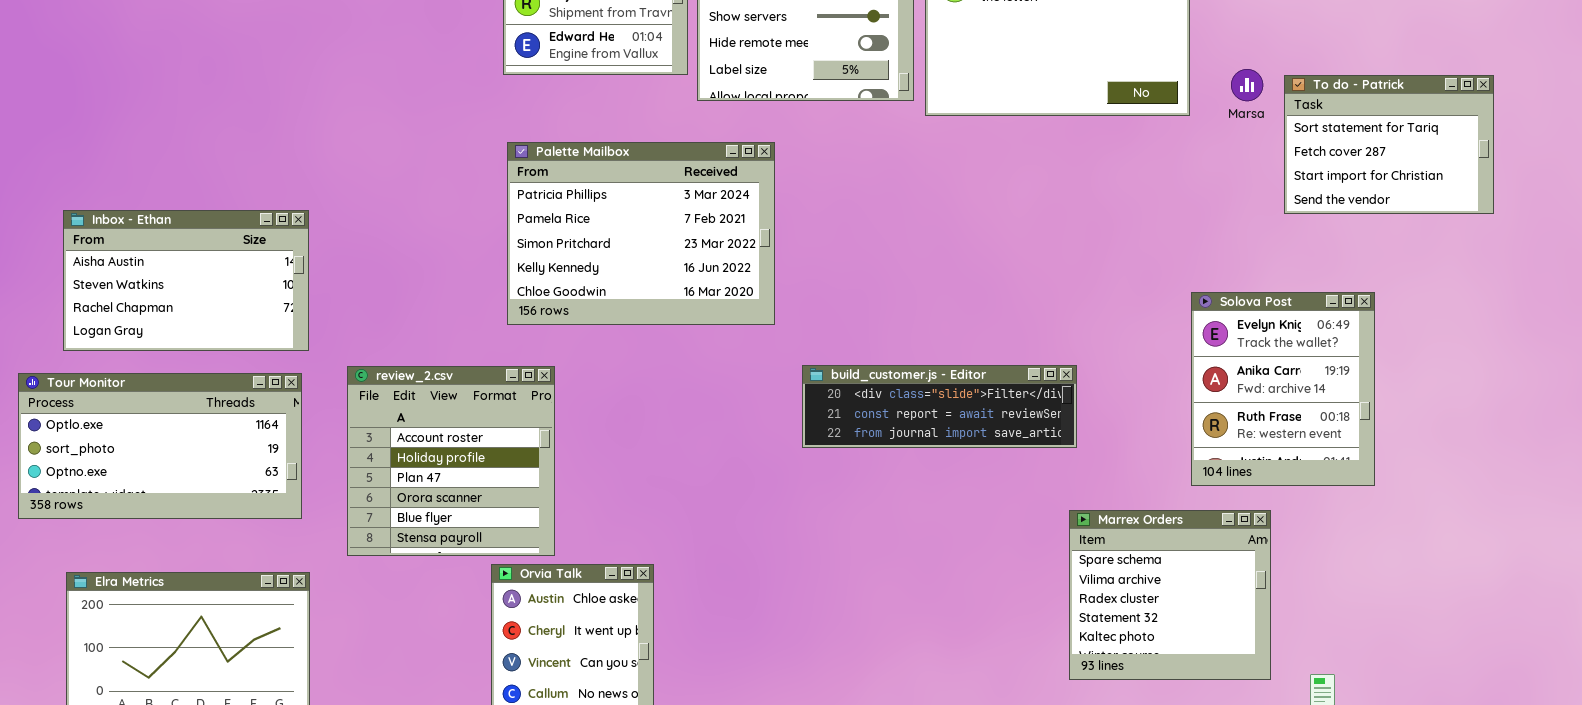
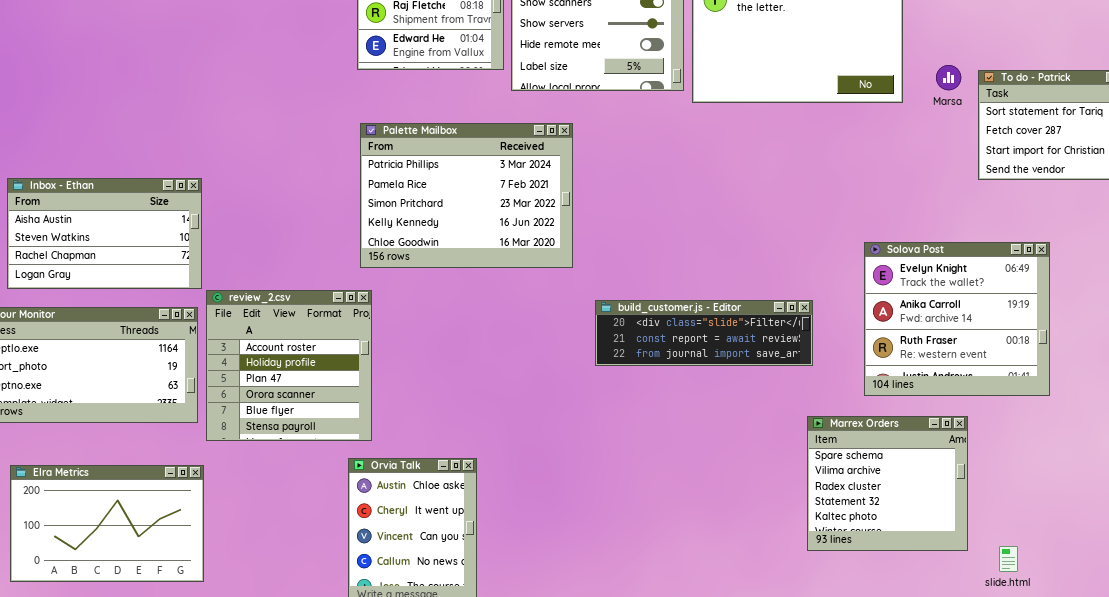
Solova Post: [1191,292,1375,486] -> [864,242,1050,396], resized
review_2.csv: [347,366,555,556] -> [206,290,372,441], moved

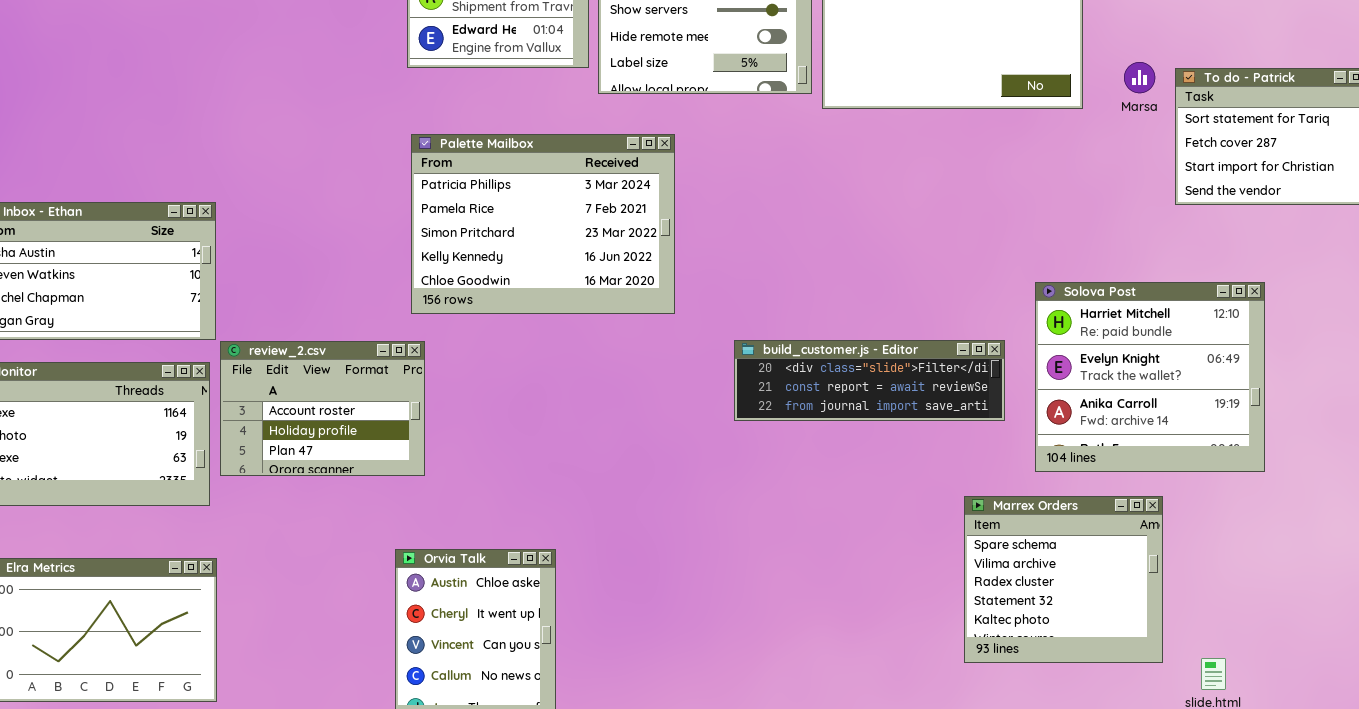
Solova Post: [864,242,1050,396] -> [1035,282,1265,472], scrolled up 1 row
review_2.csv: [206,290,372,441] -> [220,341,425,476], resized
build_customer.js - Editor: [595,300,813,366] -> [734,340,1005,421], moved

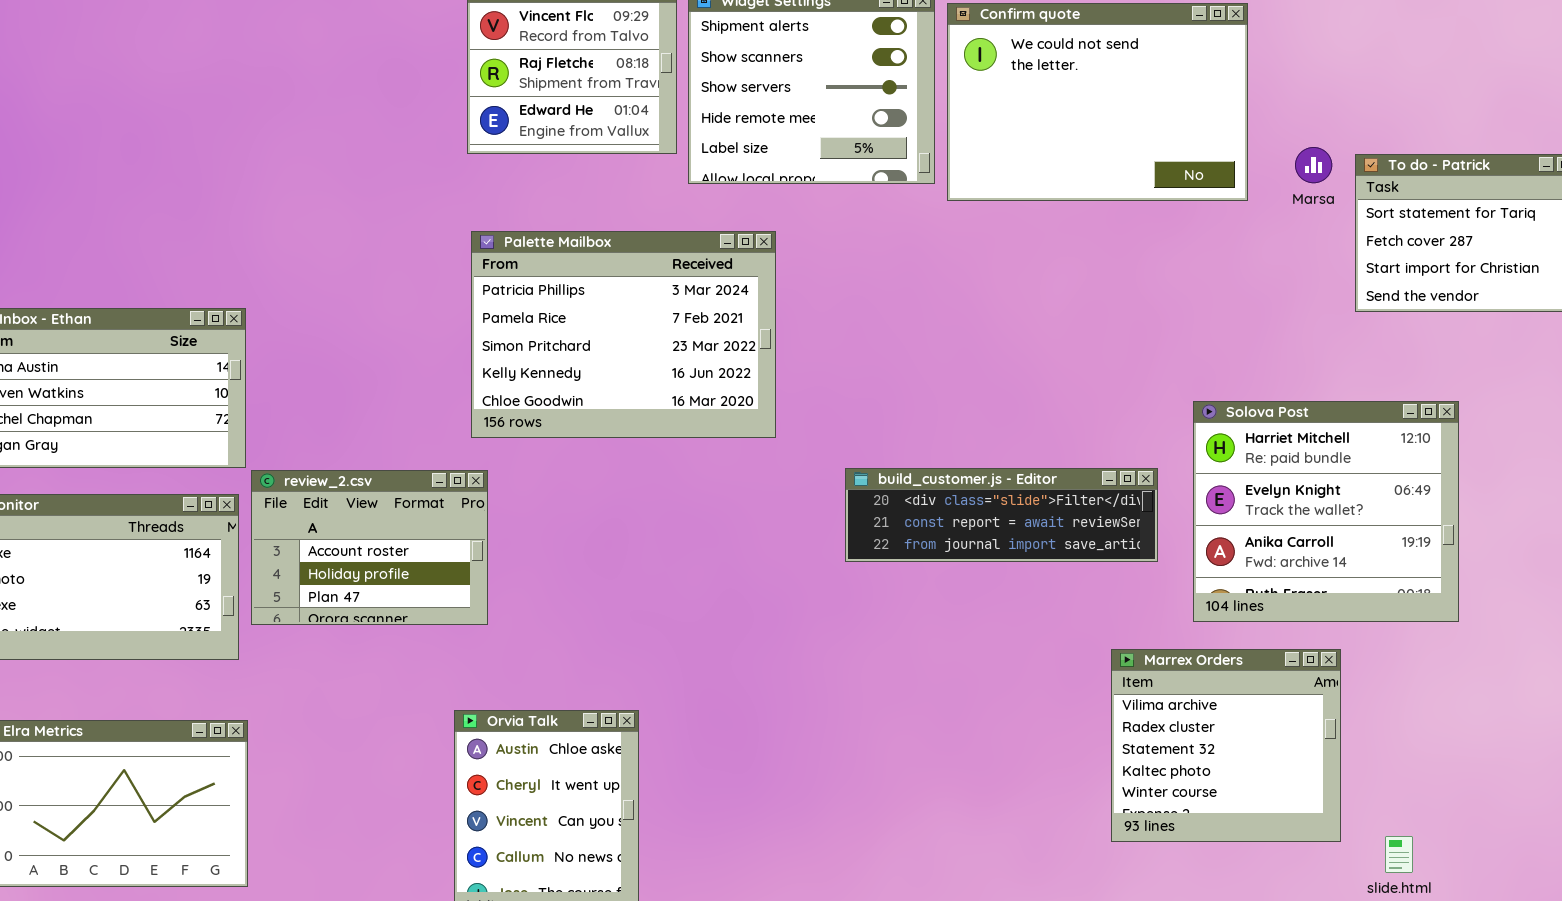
Marrex Orders: [964,496,1163,663] -> [1111,649,1341,842], scrolled down 1 row

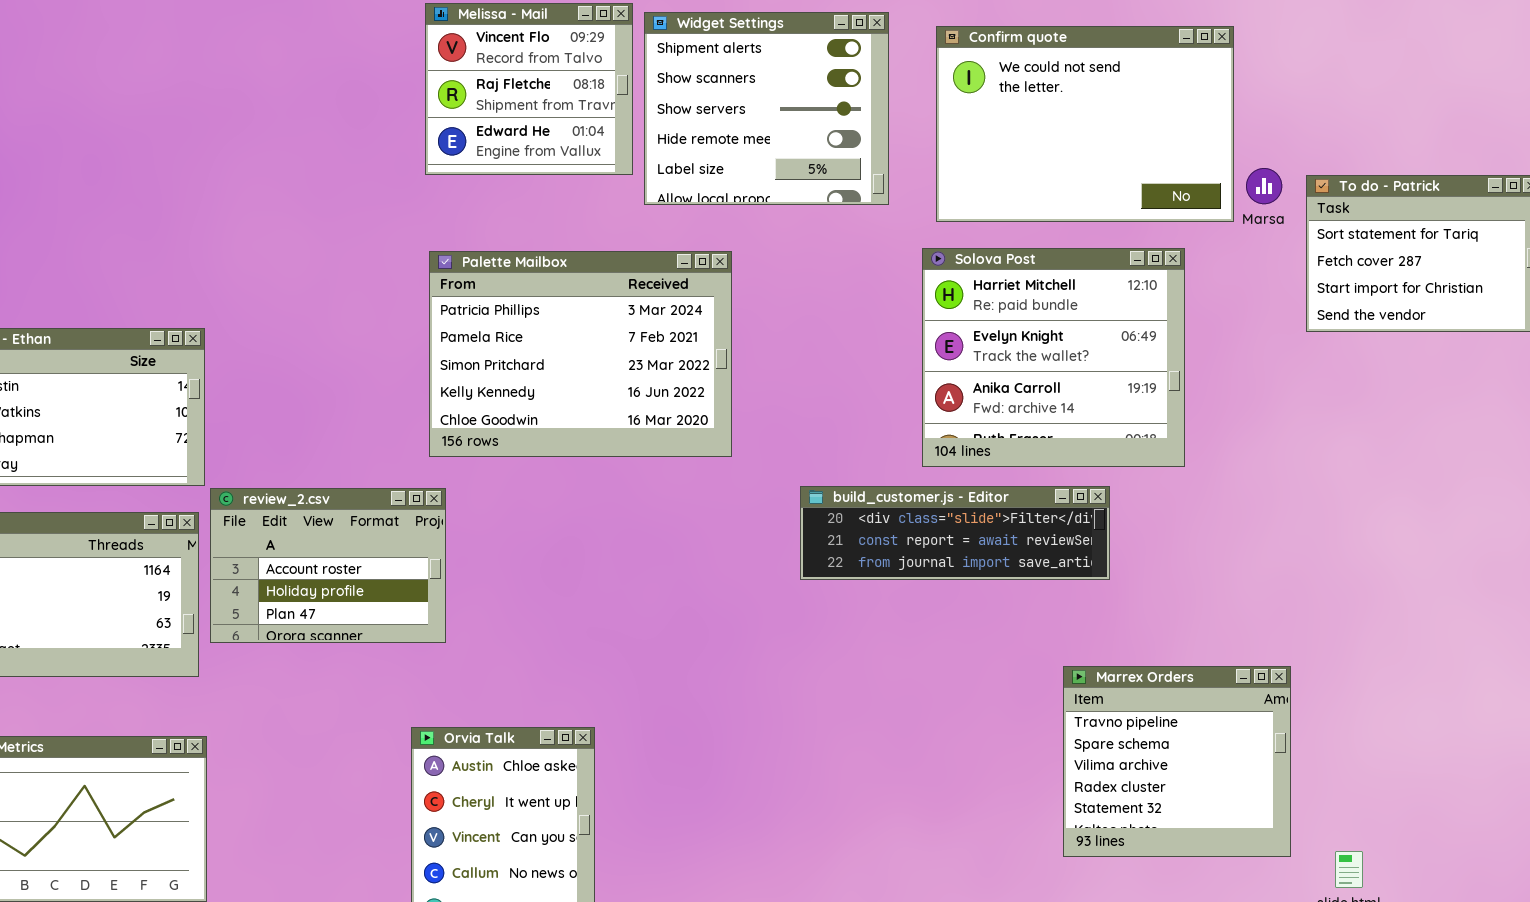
Confirm quote: [947,3,1248,201] -> [936,26,1234,222], moved
Solova Post: [1193,401,1459,622] -> [922,248,1185,467], moved
Marrex Orders: [1111,649,1341,842] -> [1063,666,1291,857], scrolled up 2 rows

